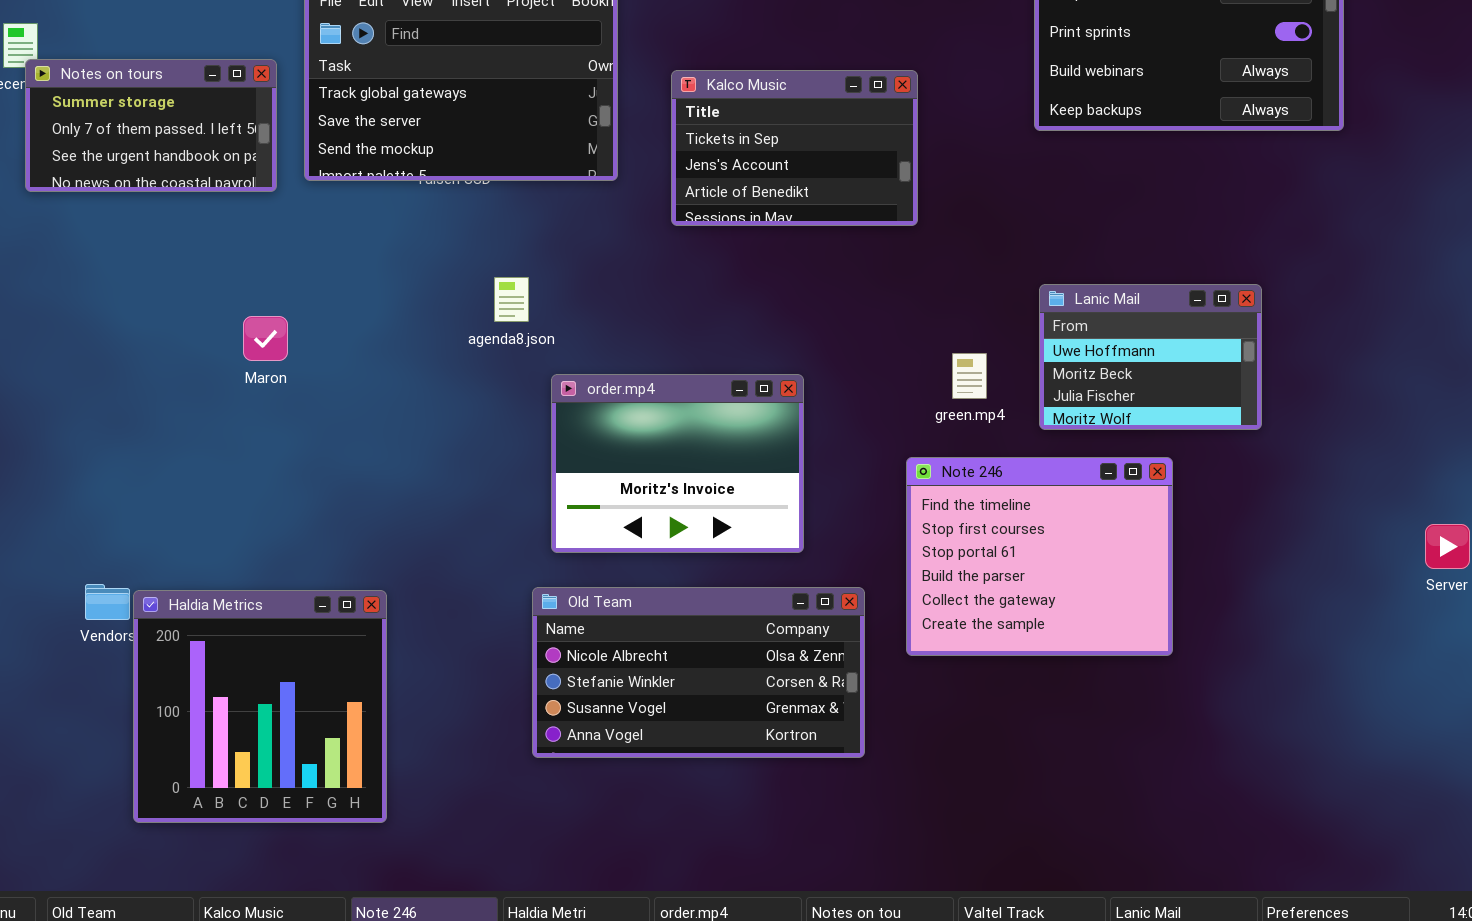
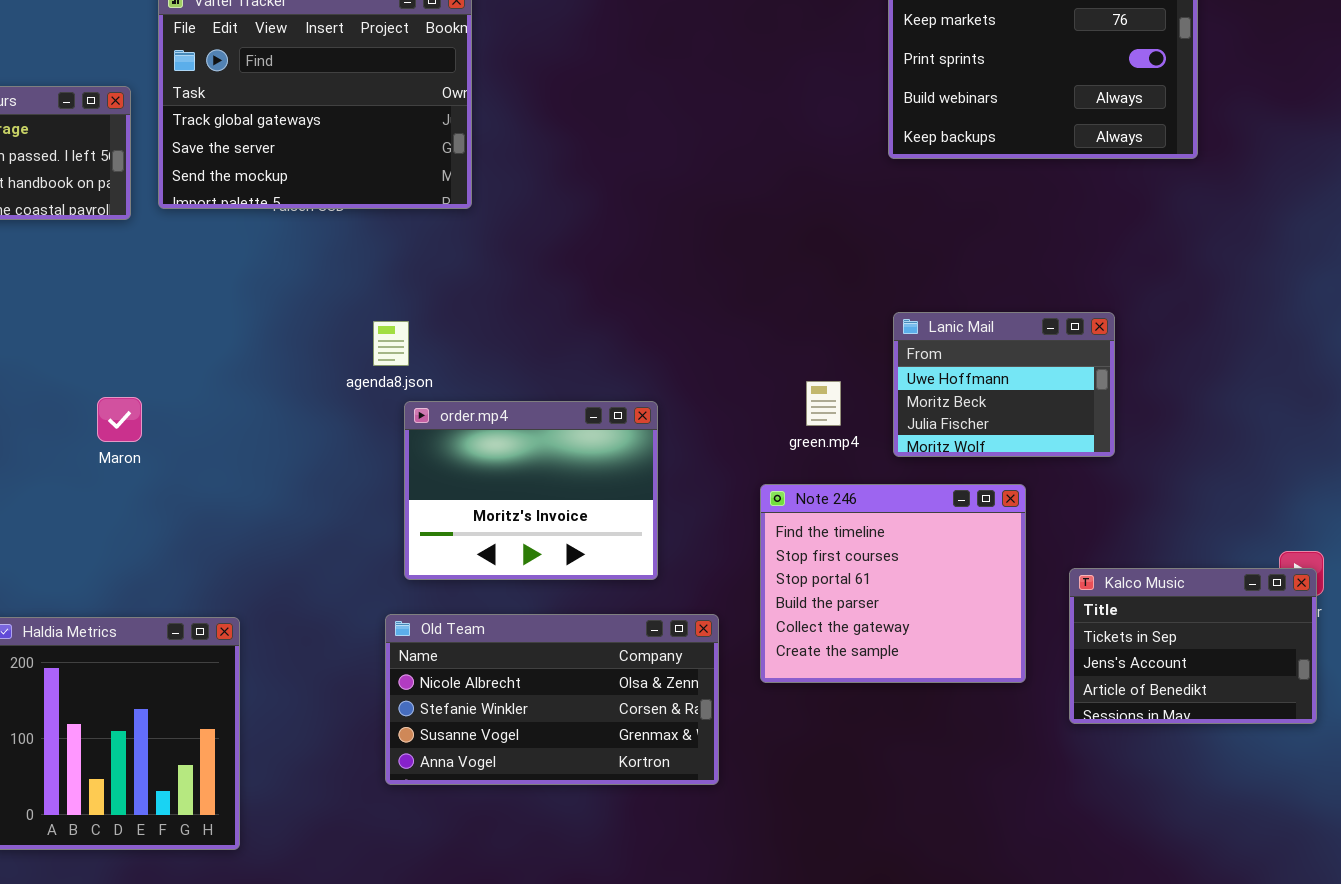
Kalco Music: [671,70,918,226] -> [1069,568,1317,724], moved
agenda8.json: [494,277,529,322] -> [373,321,409,366], moved
Maron: [243,316,288,361] -> [97,397,142,442], moved

